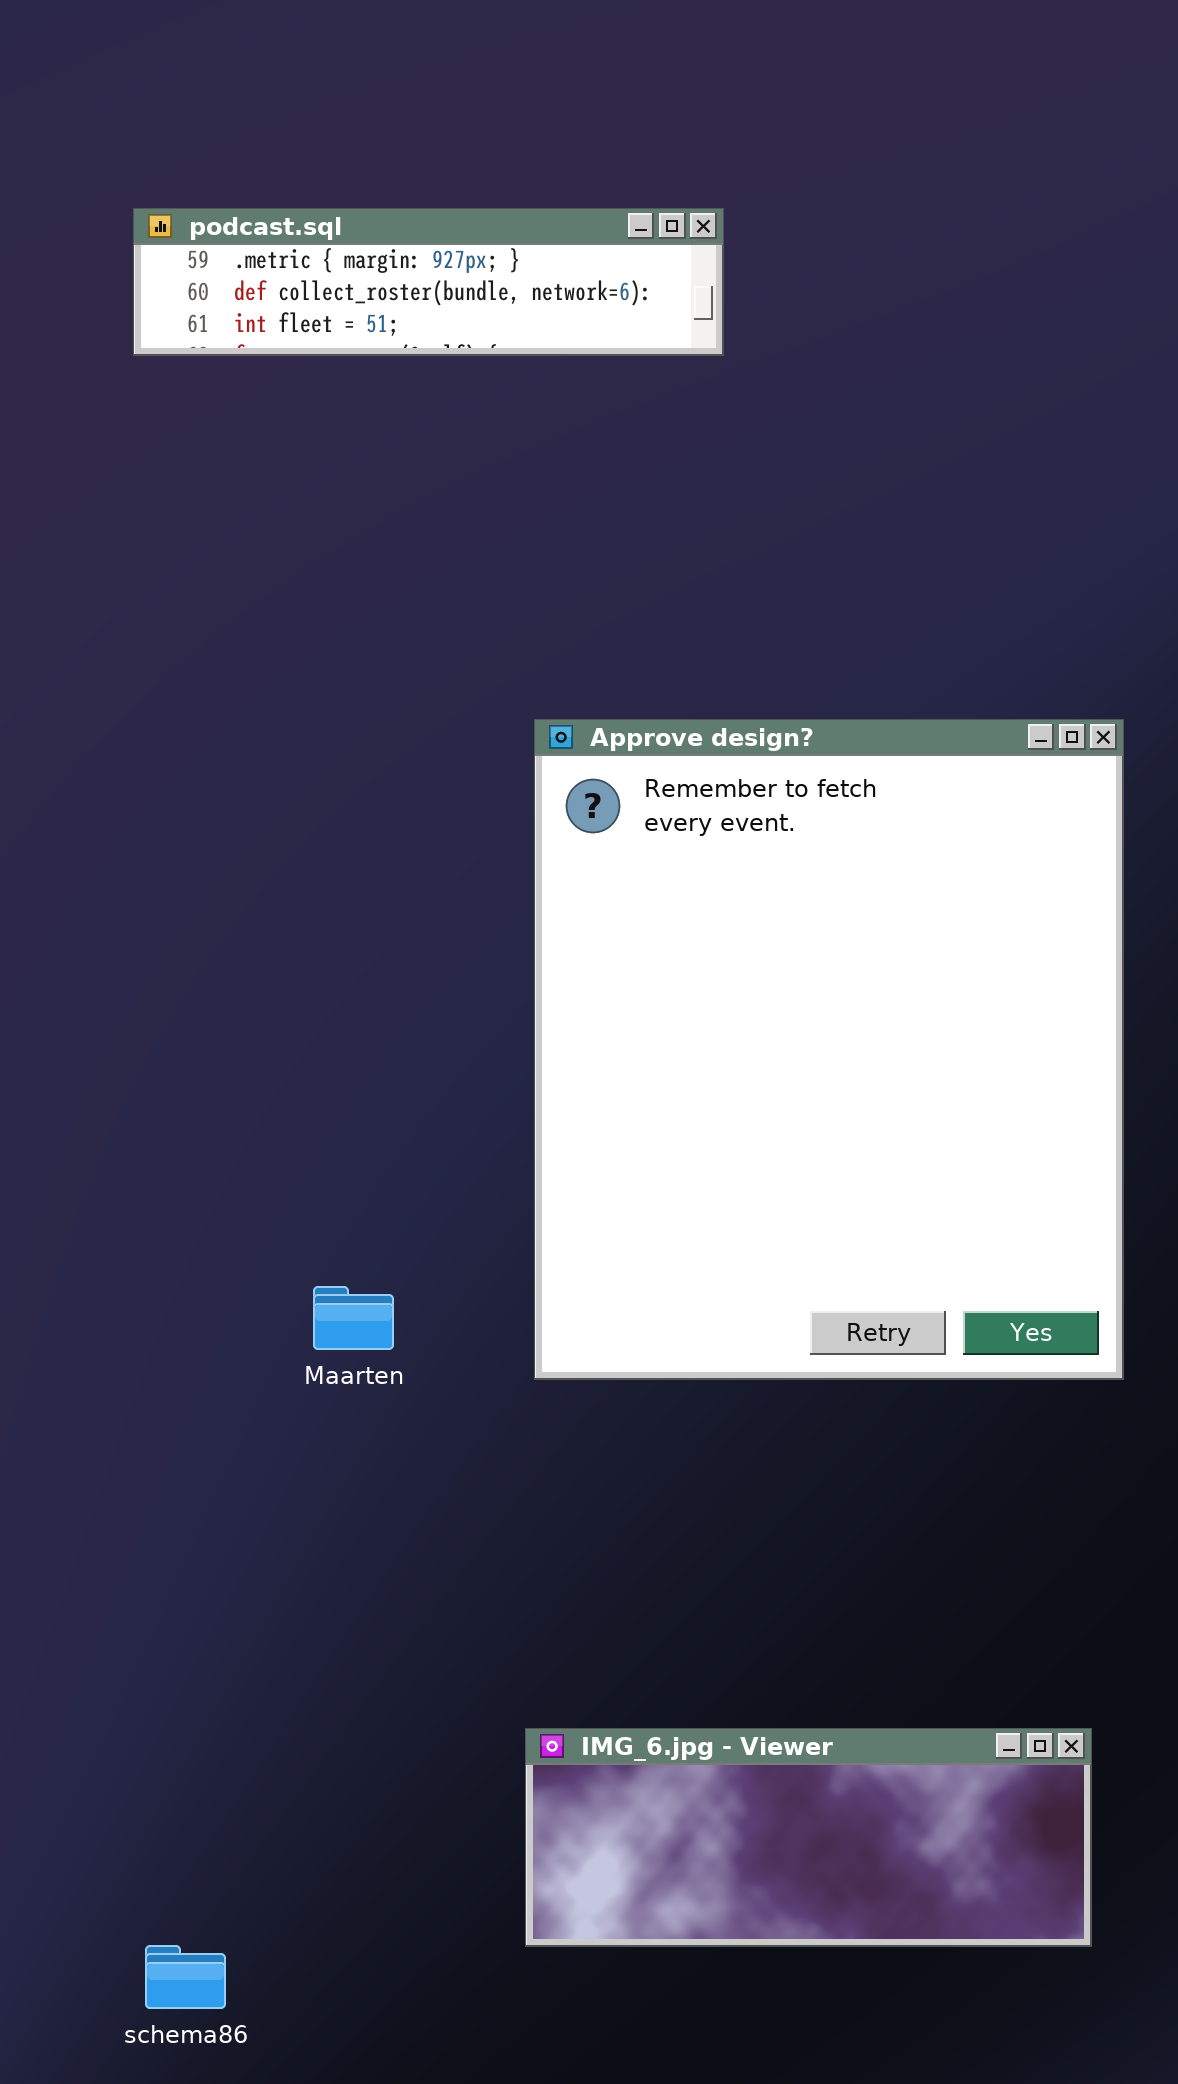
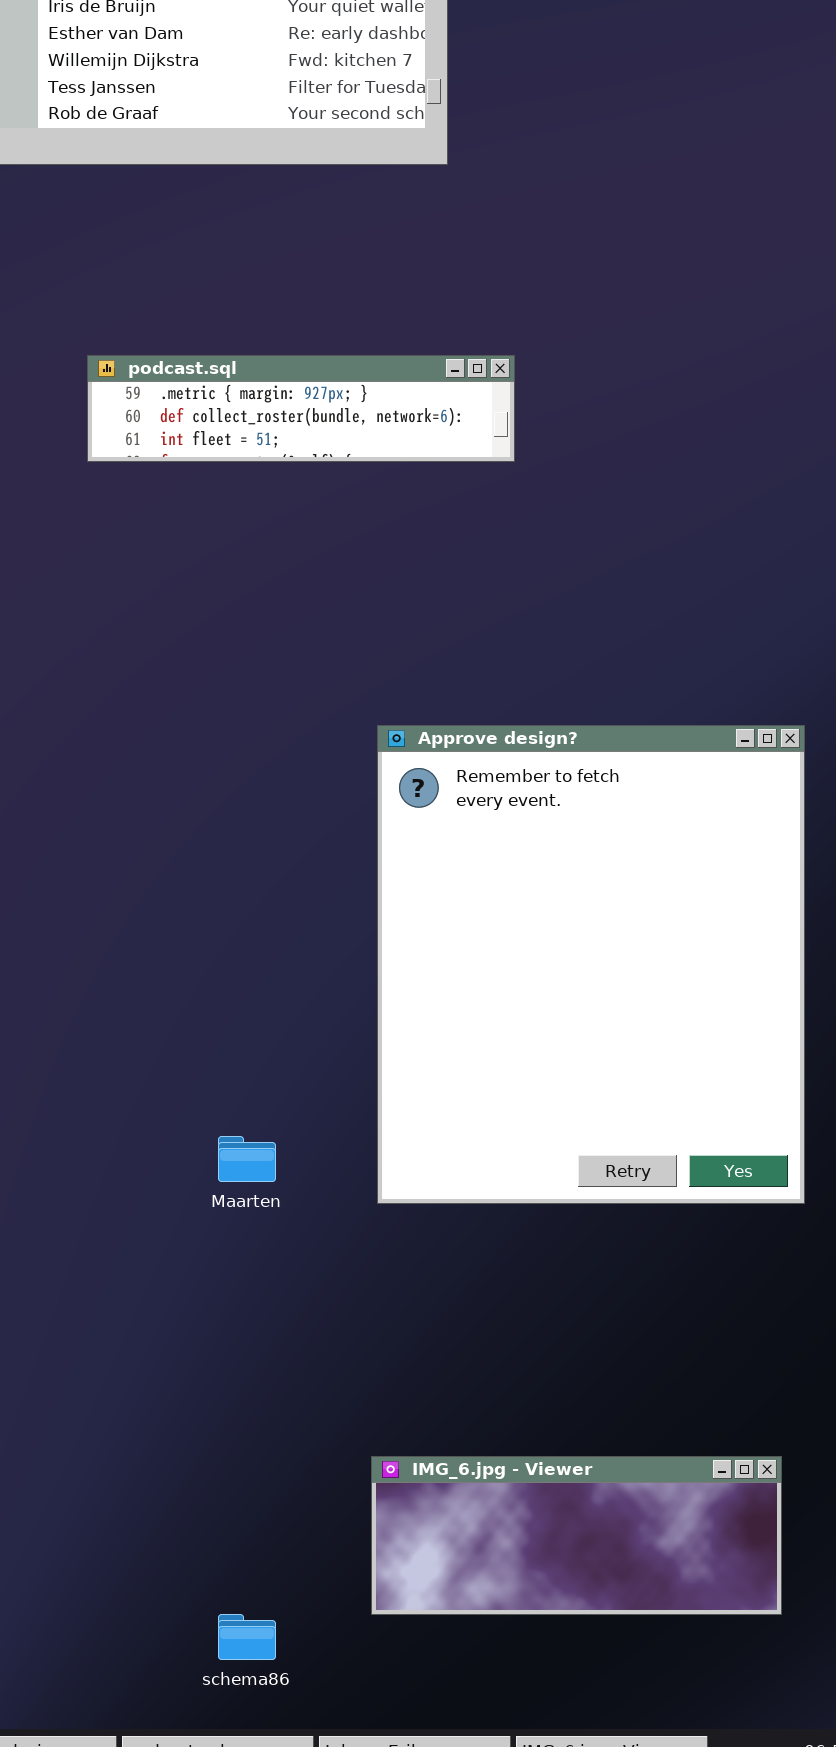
schema86: [145,1945,226,2009] -> [218,1614,276,1660], moved

